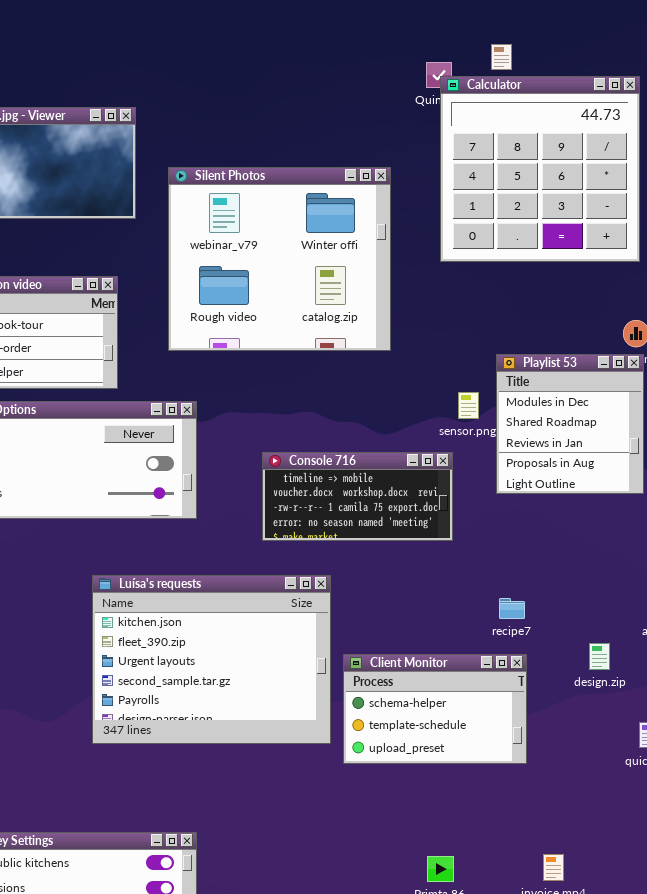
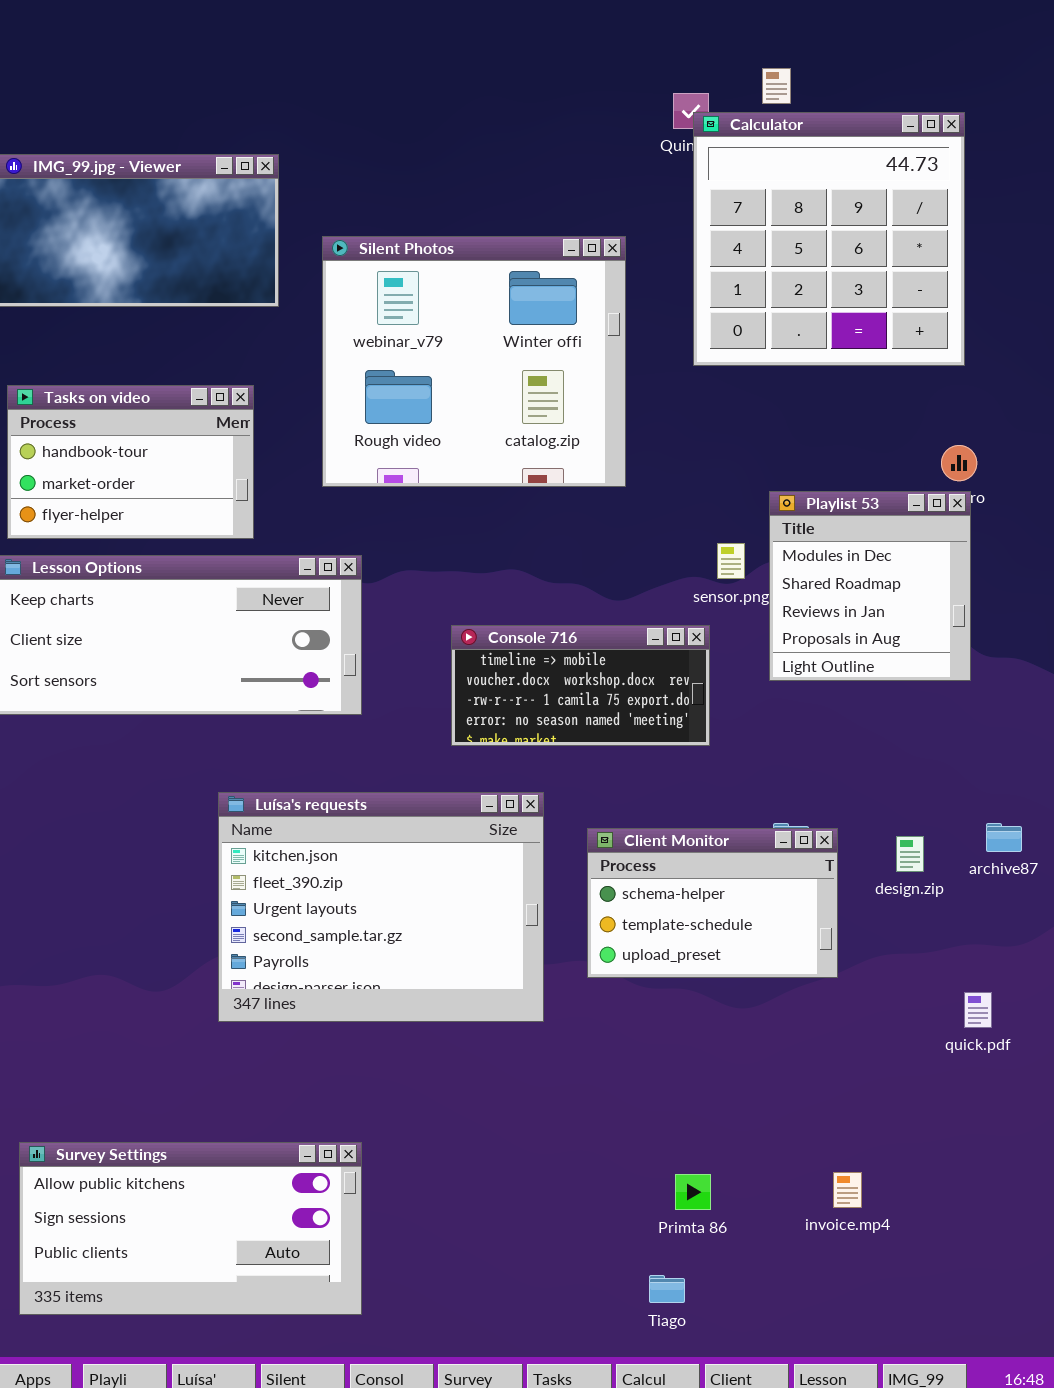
design.zip: [589,643,610,670] -> [896,836,924,872], moved
Client Monitor: [343,654,527,764] -> [587,828,838,978], moved

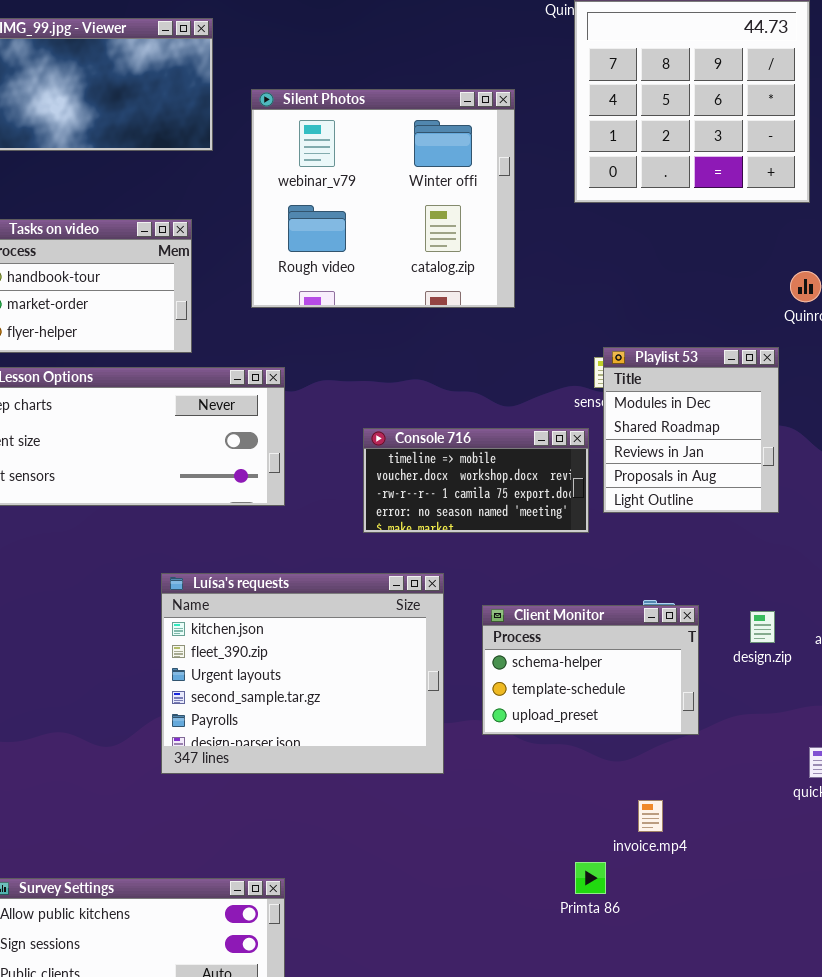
Playlist 53: [769,491,971,681] -> [603,347,779,513], moved
invoice.mp4: [833,1172,862,1208] -> [638,800,663,832], moved
Primta 86: [675,1174,711,1210] -> [575,862,606,894], moved

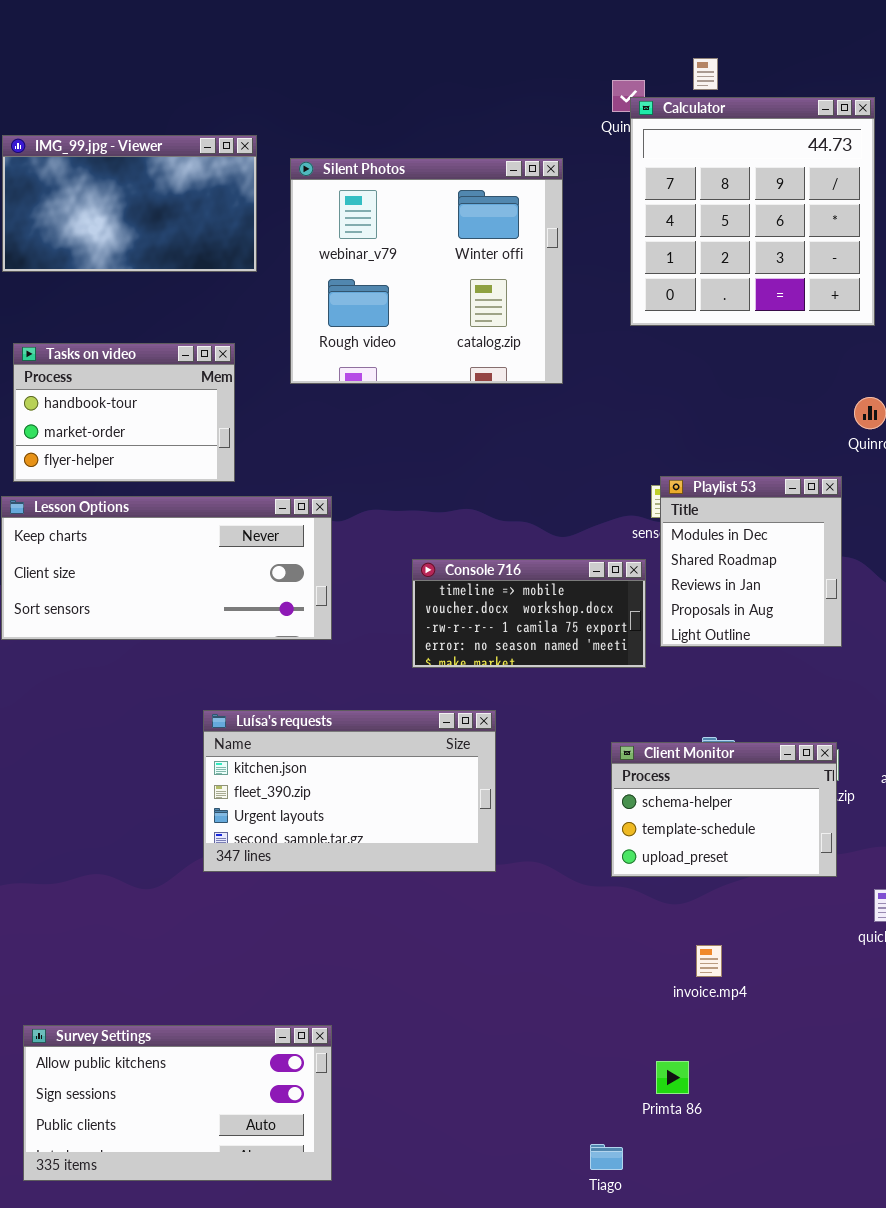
Silent Photos: [251,89,515,308] -> [290,158,563,384], moved
Luísa's requests: [161,573,444,774] -> [203,710,496,872], resized
Client Monitor: [482,605,699,735] -> [611,742,837,877], moved
Primta 86: [575,862,606,894] -> [656,1061,689,1094], moved

